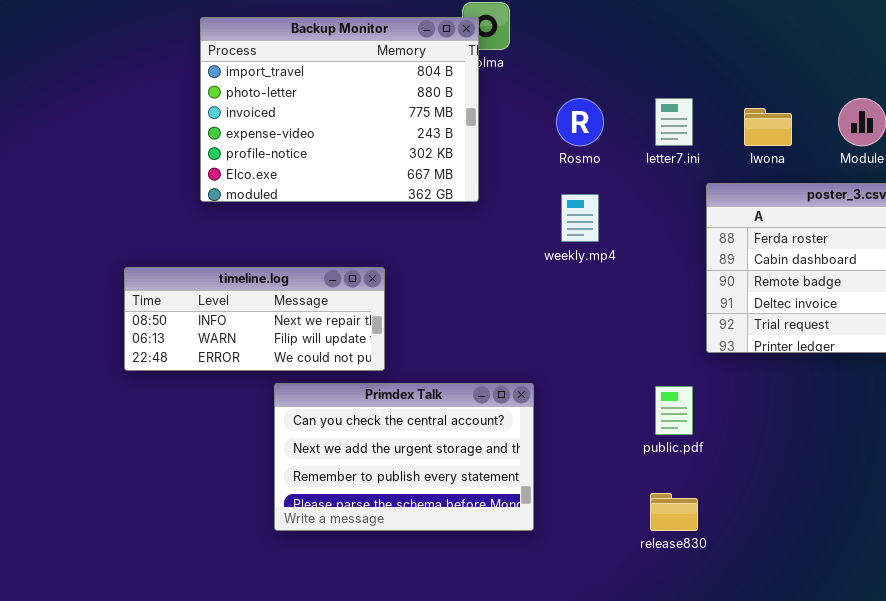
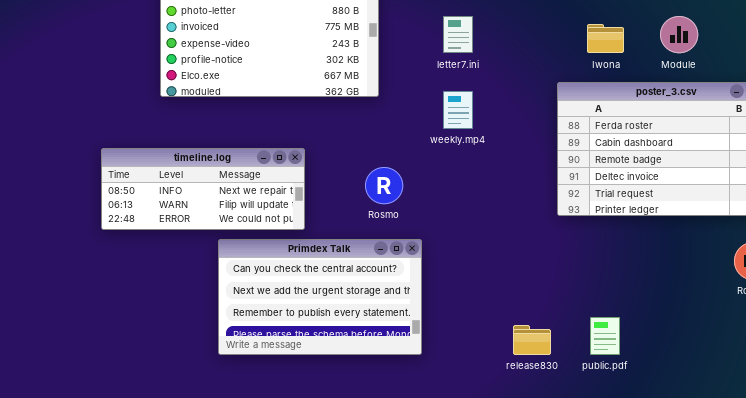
Rosmo: [556,98,604,146] -> [365,167,403,204], moved
letter7.ini: [655,98,693,146] -> [443,16,473,53], moved
public.pdf: [655,386,693,435] -> [590,317,620,355], moved

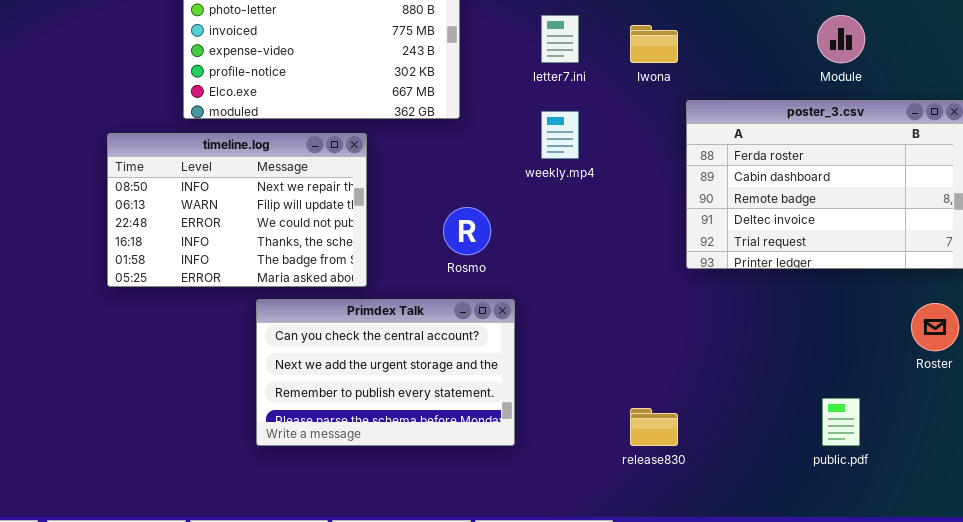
Iwona: [587,24,624,53] -> [630,25,678,63], moved
timeline.log: [101,148,305,230] -> [107,133,367,287], resized
public.pdf: [590,317,620,355] -> [822,398,860,446], moved

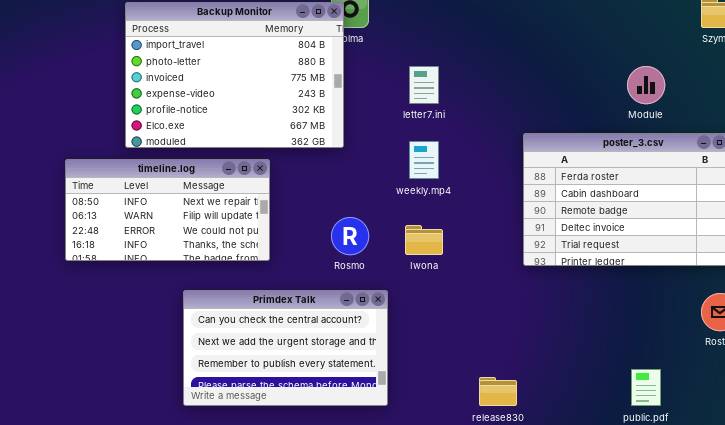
Iwona: [630,25,678,63] -> [405,225,443,255], moved
timeline.log: [107,133,367,287] -> [65,159,270,261], resized

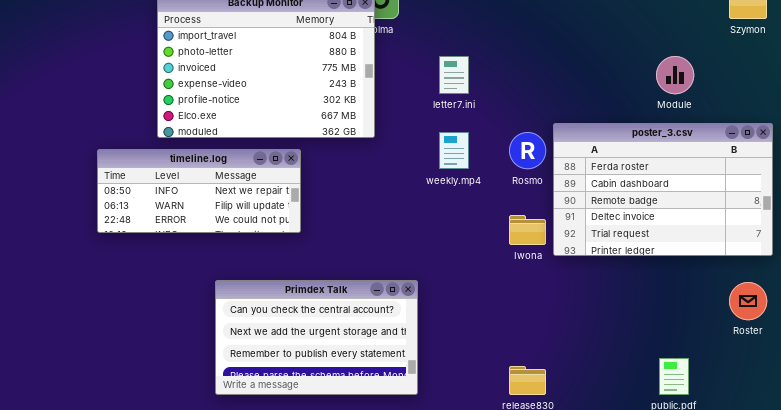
timeline.log: [65,159,270,261] -> [97,149,301,233], resized
Rosmo: [331,217,369,255] -> [509,132,546,169], moved
Iwona: [405,225,443,255] -> [509,215,546,245], moved

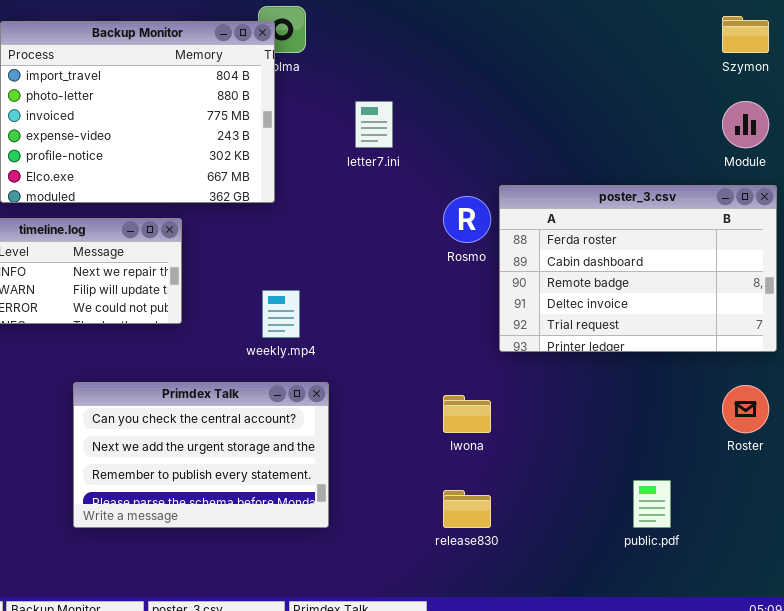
Module: [656,56,694,94] -> [722,101,769,148], moved
weekly.mp4: [439,132,469,169] -> [262,290,300,338], moved
Iwona: [509,215,546,245] -> [443,395,491,433], moved

